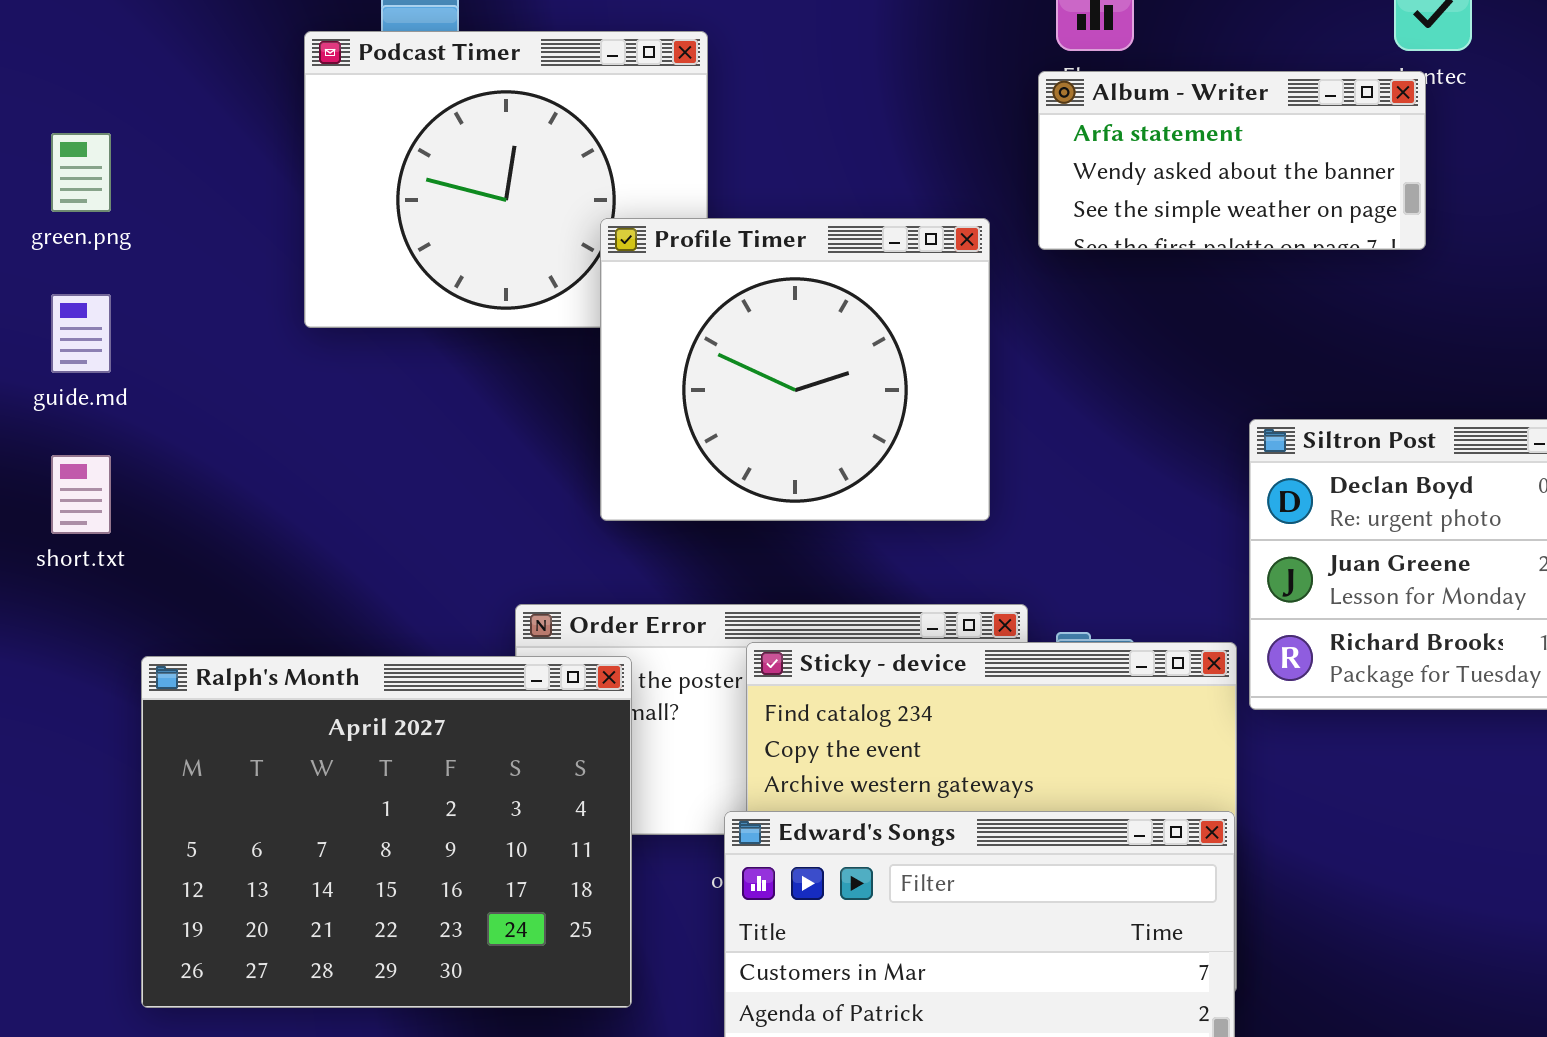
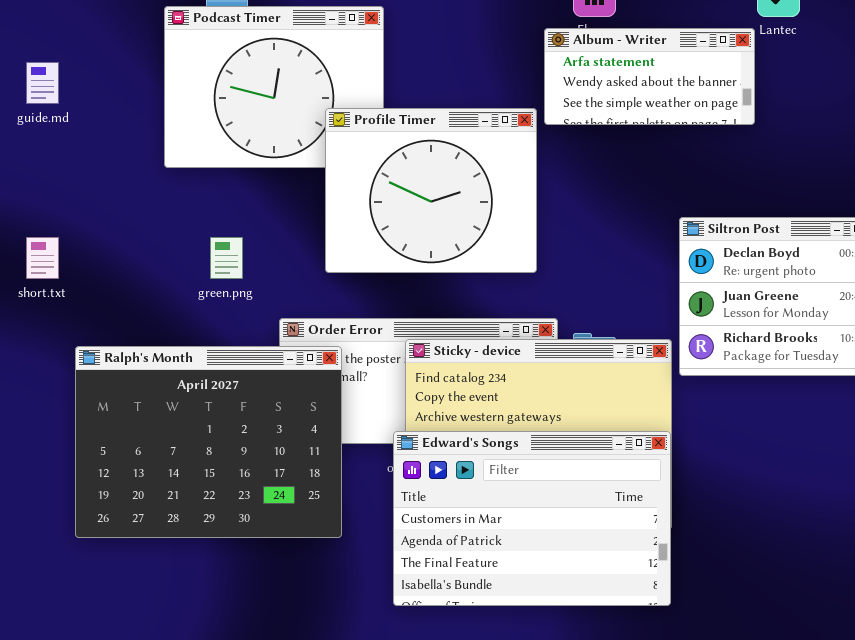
Album - Writer: [1038,71,1426,250] -> [544,28,755,125], moved
green.png: [51,133,111,212] -> [210,237,243,279], moved
guide.md: [51,294,111,373] -> [26,62,59,104], moved

